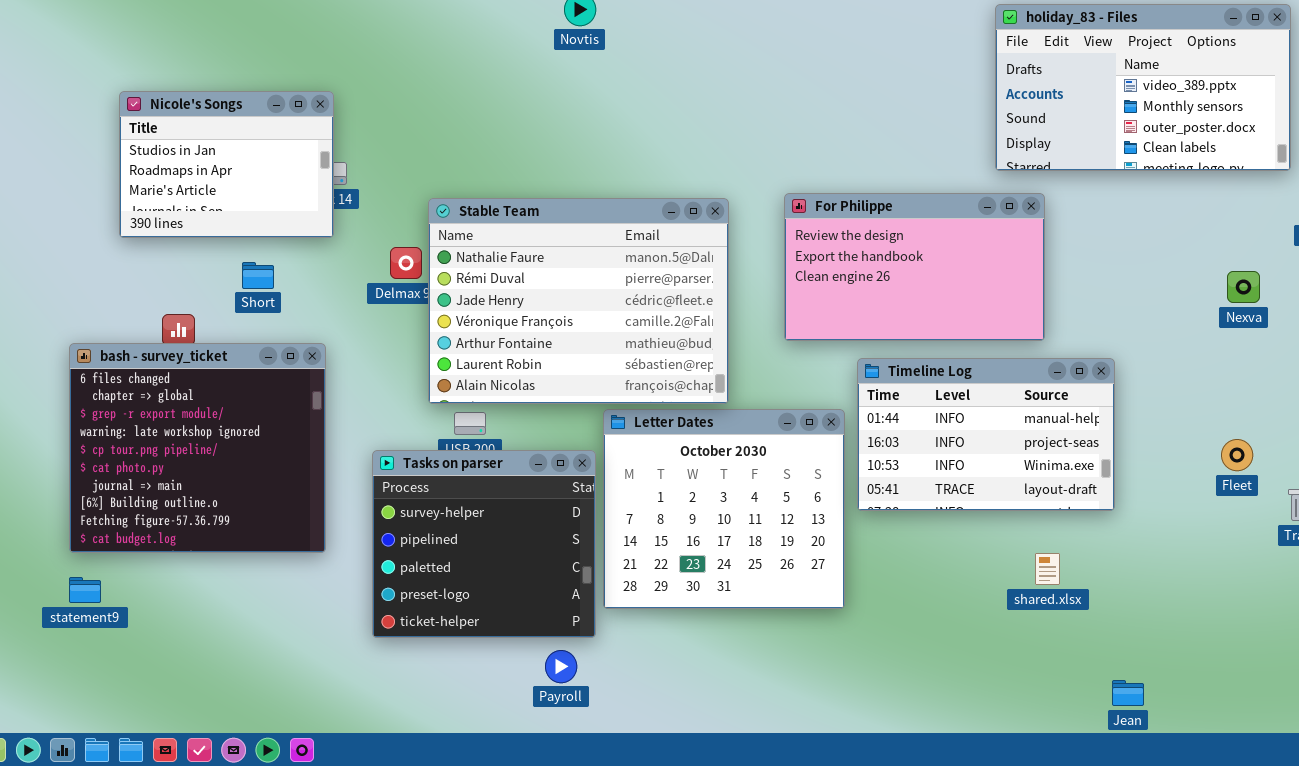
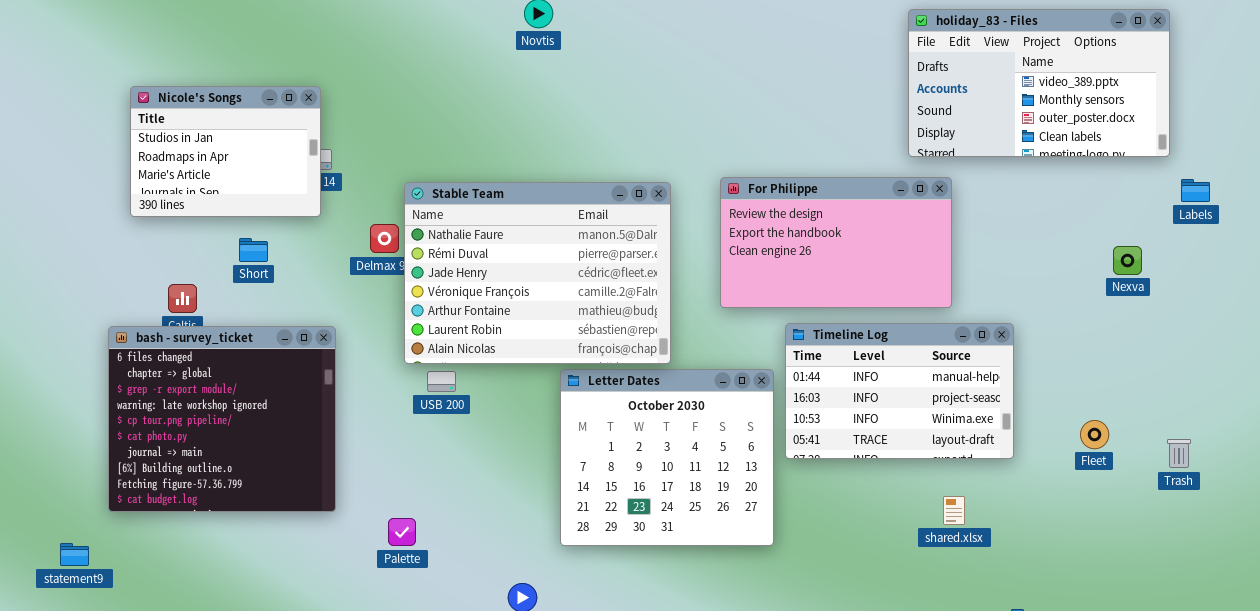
bash - survey_ticket: [69,343,326,553] -> [108,326,336,512], moved
Fleet: [1221,439,1253,471] -> [1080,420,1109,449], moved
Tasks on parser: [372,450,596,638] -> none, closed
statement9: [69,577,101,603] -> [60,543,89,566], moved

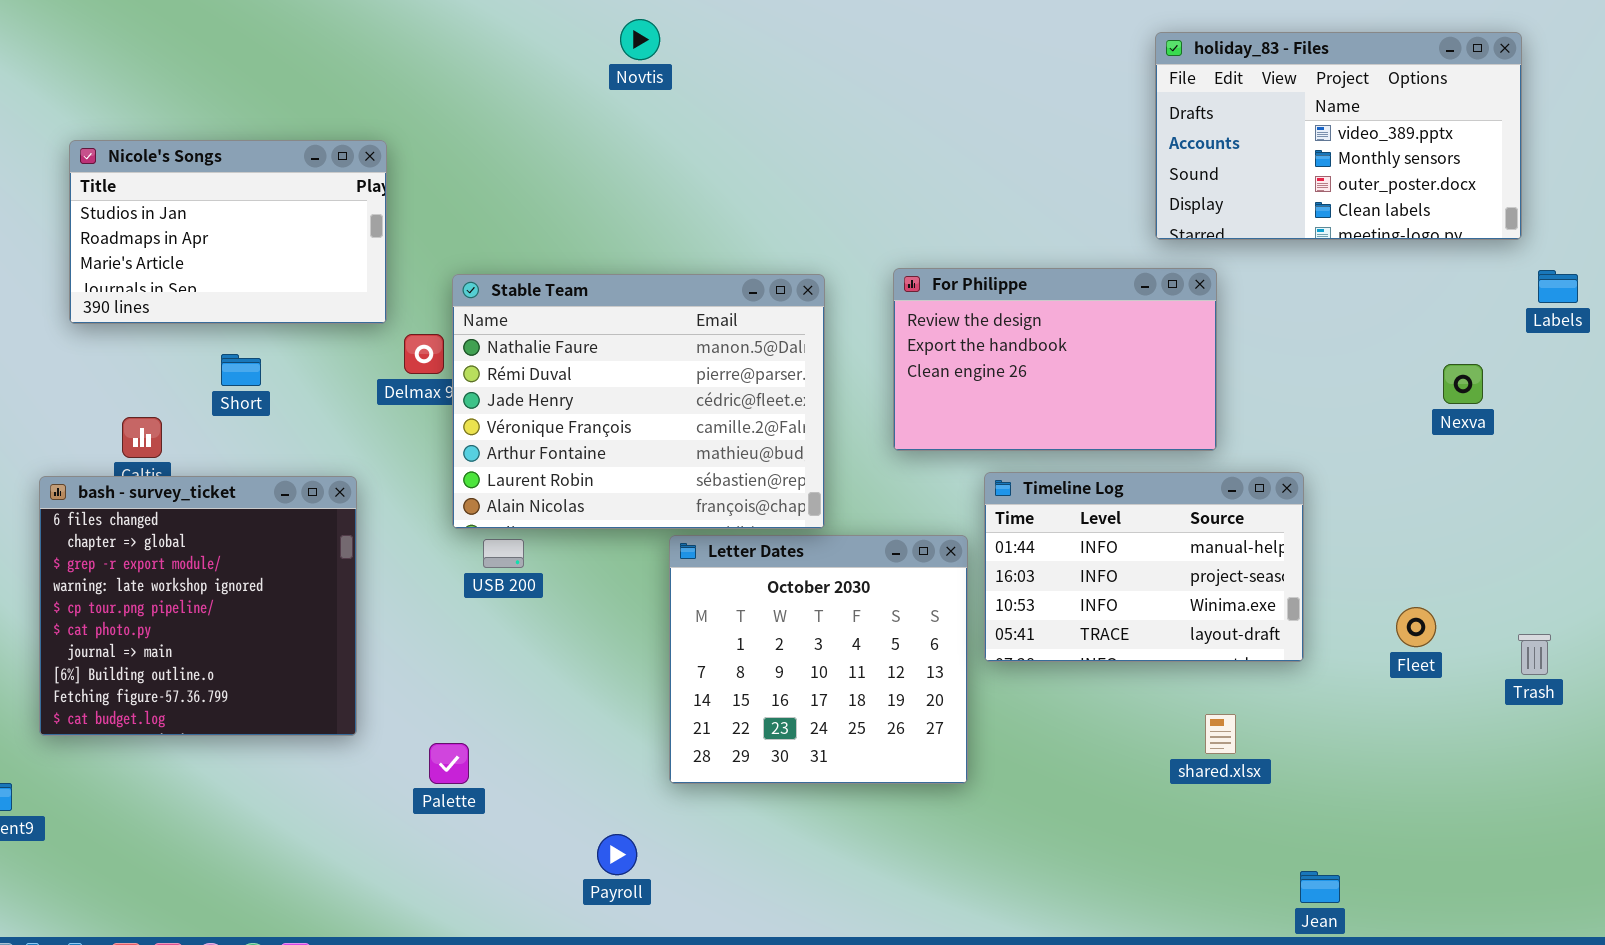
Nicole's Songs: [130,86,321,217] -> [69,140,387,324], resized

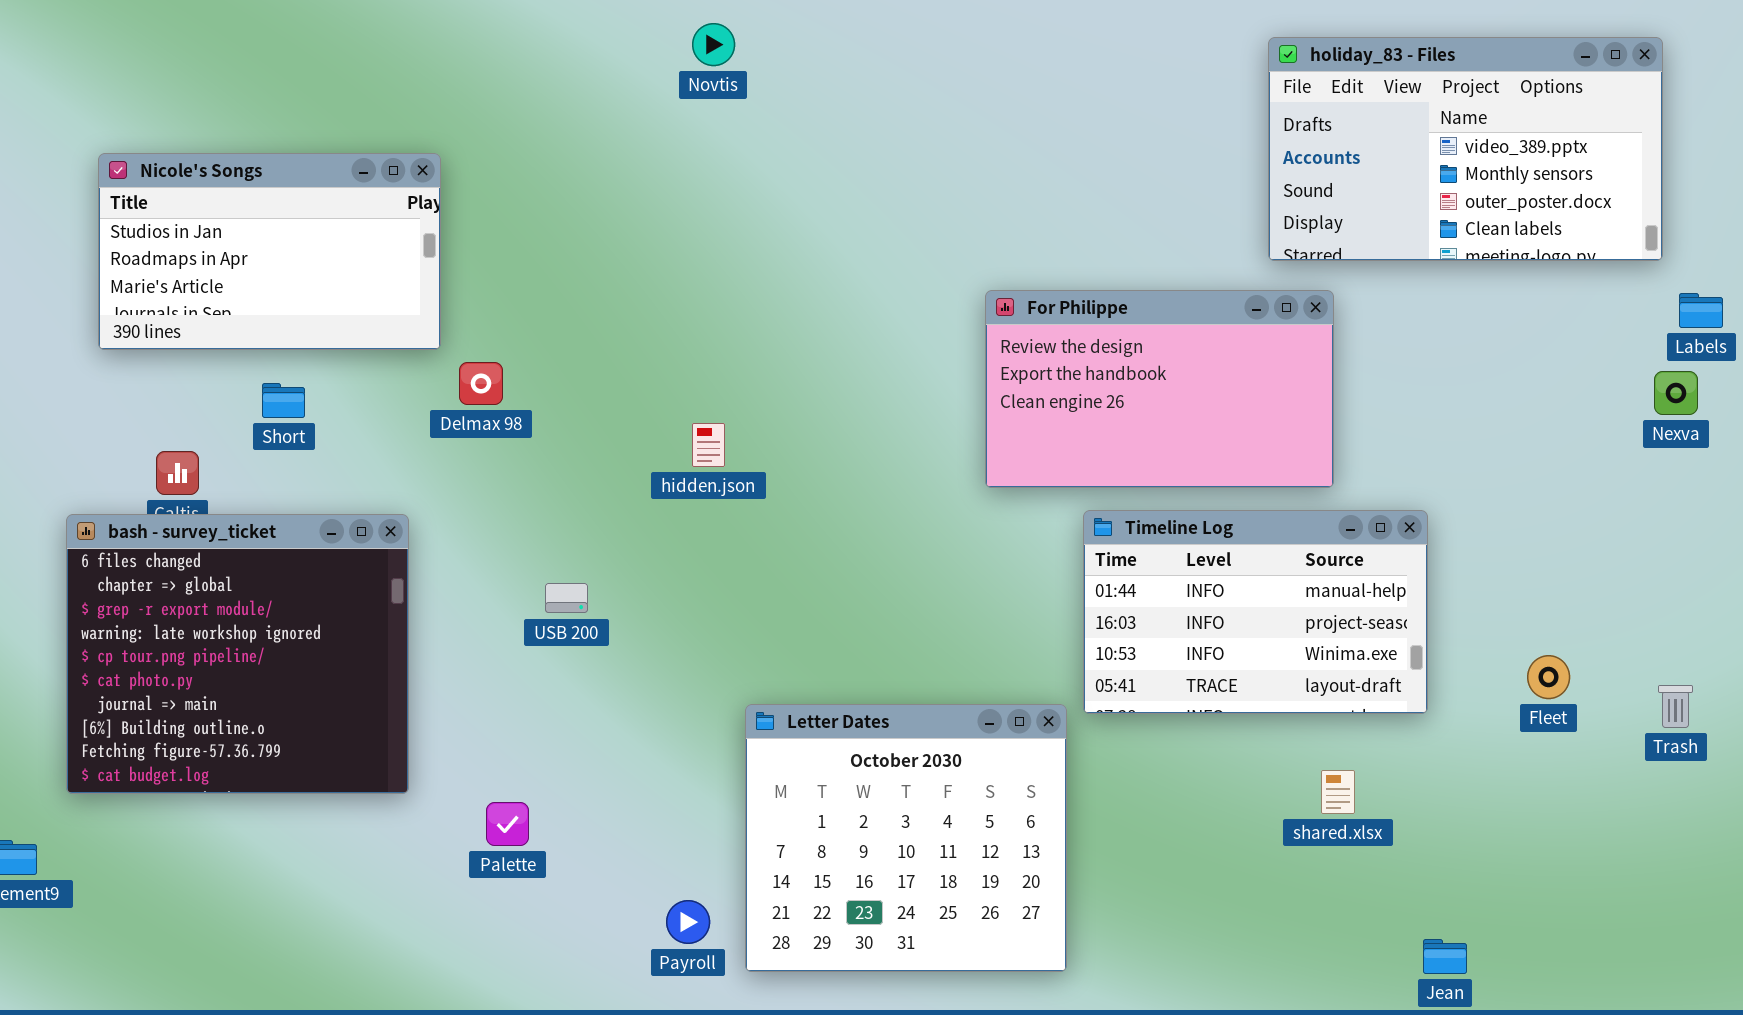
Stable Team: [452,274,825,529] -> none, closed
Nexva: [1443,364,1483,404] -> [1654,371,1698,415], moved
Letter Dates: [669,535,968,784] -> [745,704,1067,972], moved

